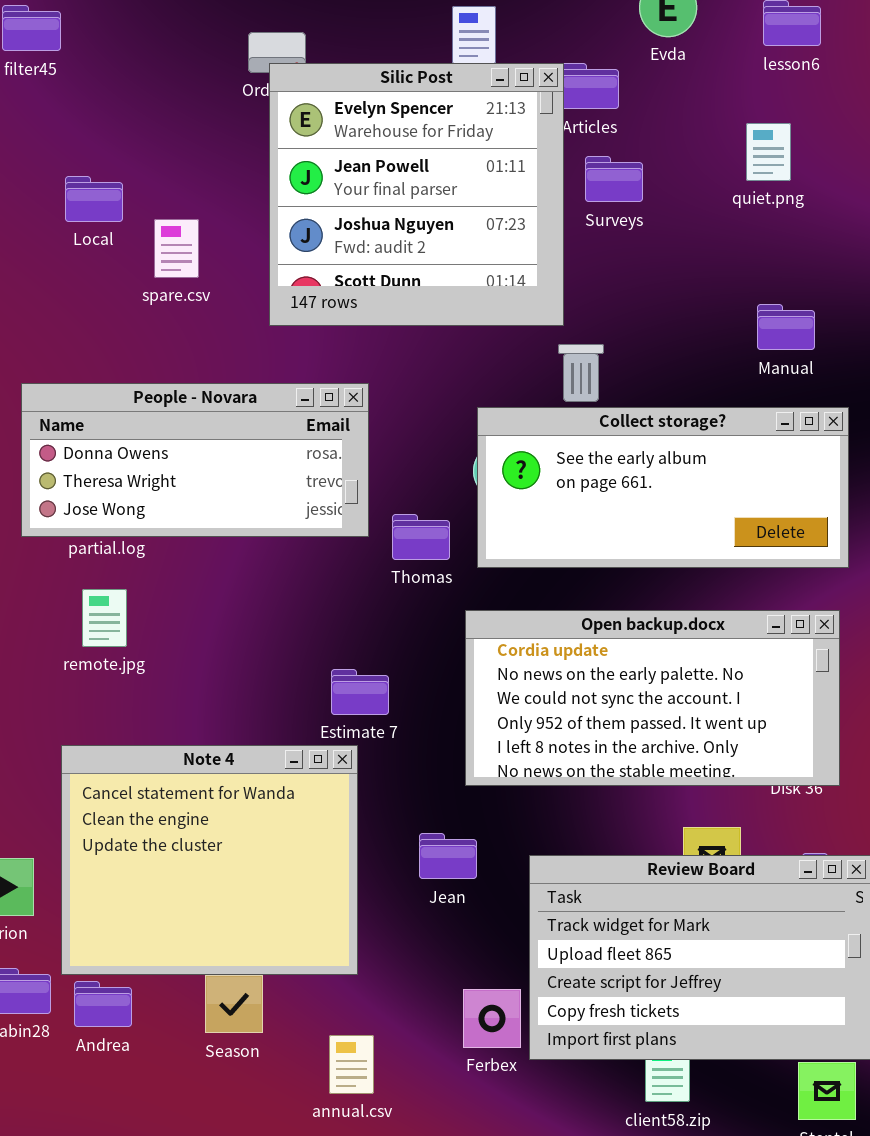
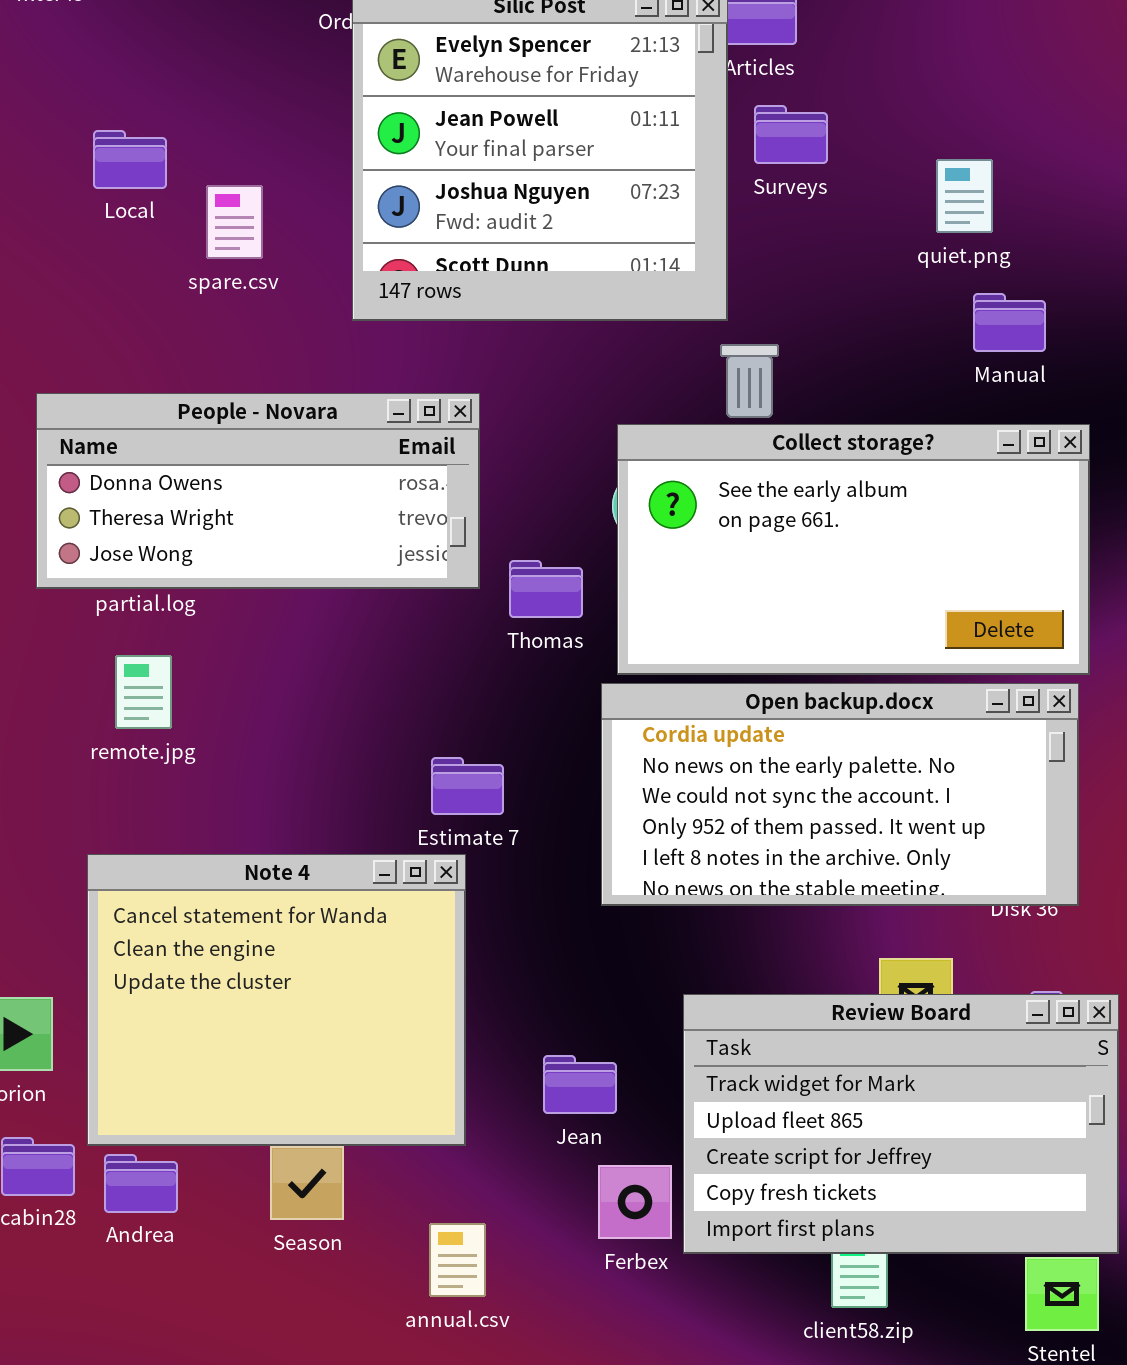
quiet.png: [746,123,791,181] -> [936,159,993,233], moved
Collect storage?: [477,407,849,568] -> [617,424,1090,675], resized
Jean: [419,833,477,879] -> [543,1055,617,1114], moved

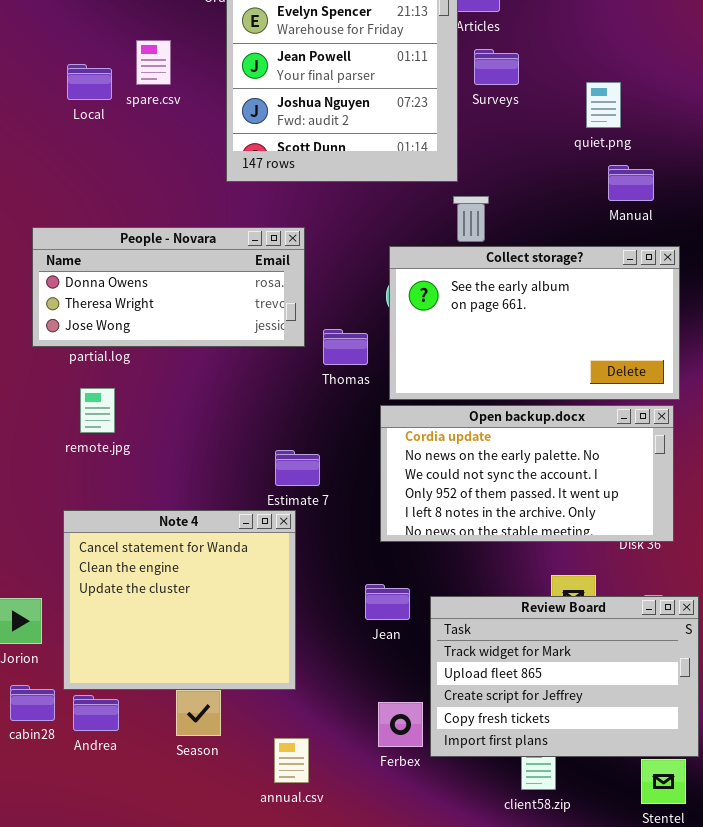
spare.csv: [206,185,263,259] -> [136,40,171,85], moved
Jean: [543,1055,617,1114] -> [365,584,410,620], moved

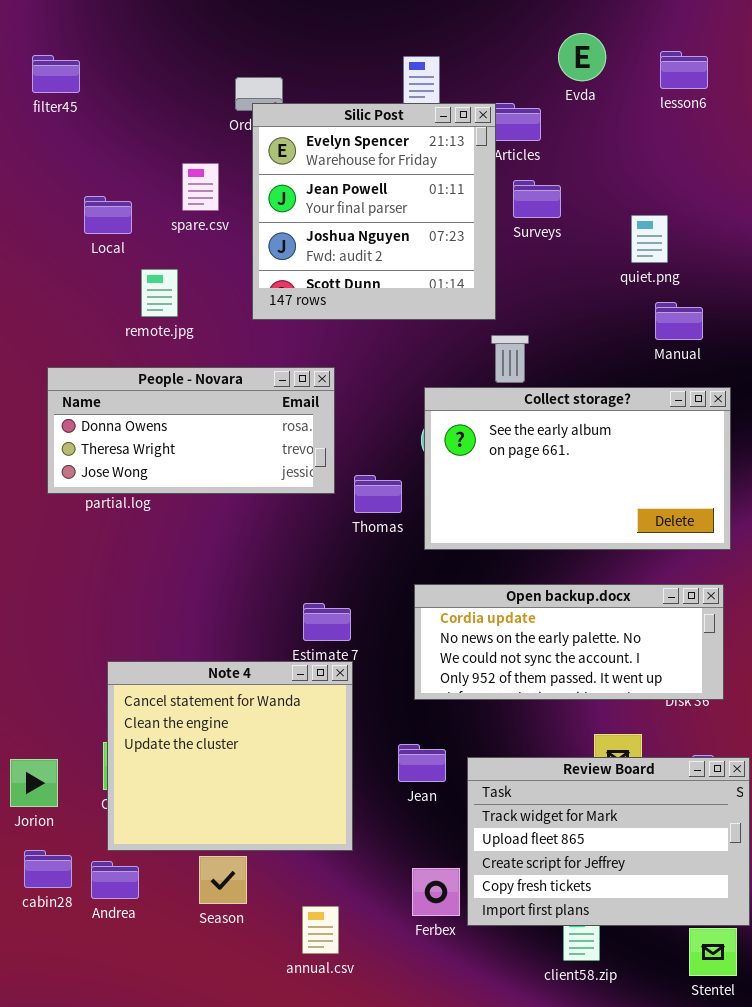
spare.csv: [136,40,171,85] -> [182,163,219,211], moved
remote.jpg: [80,388,115,433] -> [141,269,178,317], moved
Open backup.docx: [380,405,674,542] -> [414,584,724,700], resized
Note 4: [63,510,296,690] -> [107,661,353,851], moved

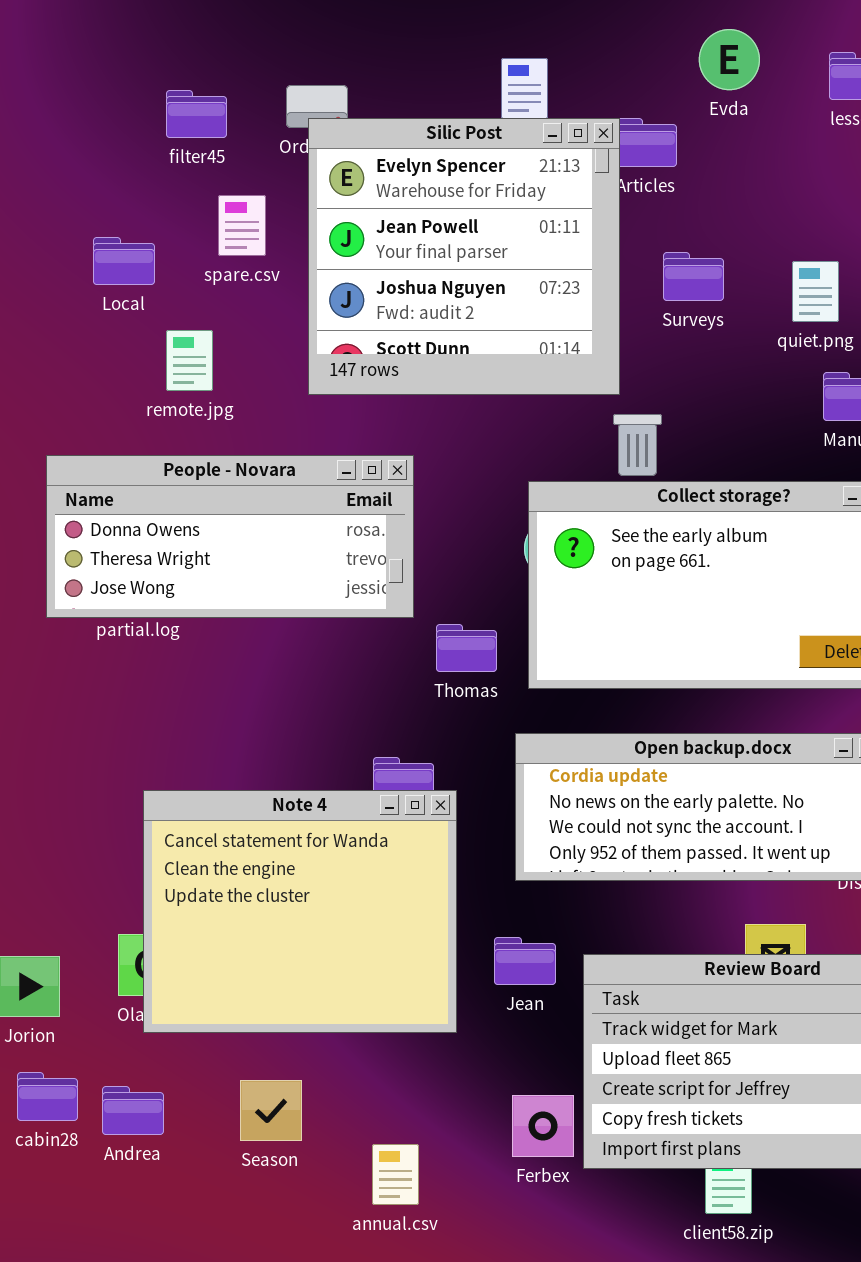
filter45: [32,55,80,93] -> [166,90,227,138], moved
Surveys: [513,180,561,218] -> [663,252,724,301], moved
Thomas: [354,475,402,513] -> [436,624,497,672], moved
Note 4: [107,661,353,851] -> [143,790,457,1033], moved

